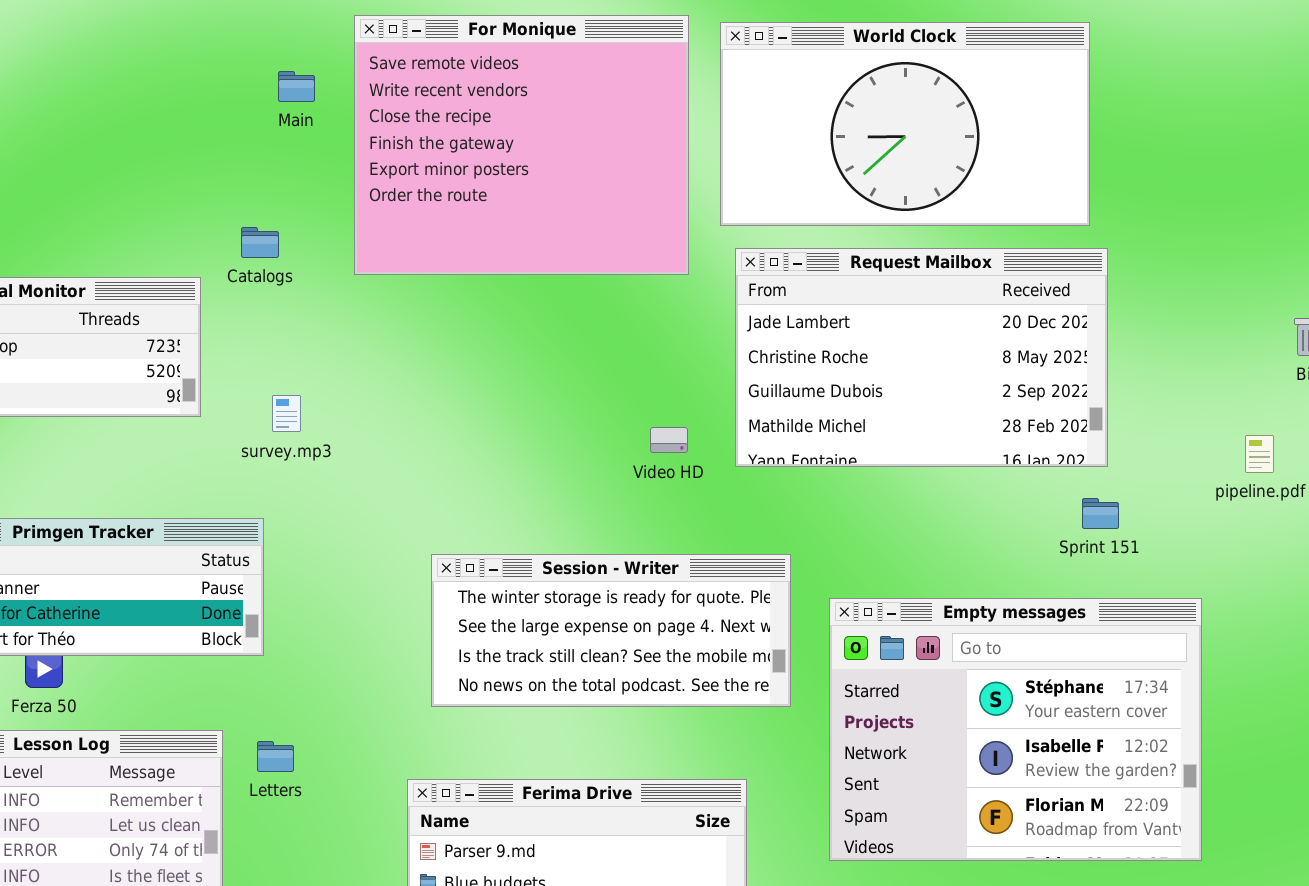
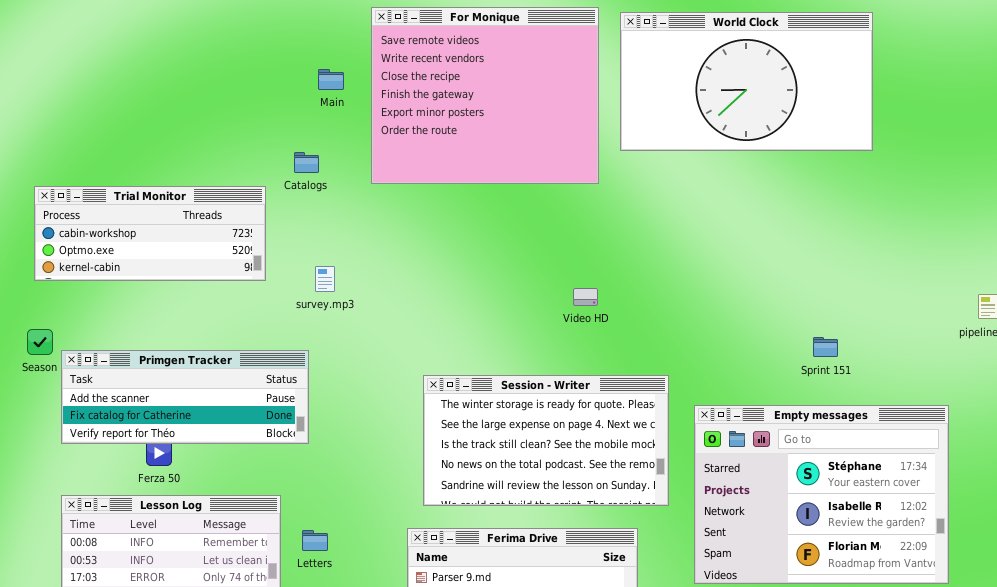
Main: [278,71,315,102] -> [318,69,344,90], moved
Request Mailbox: [735,248,1108,467] -> none, closed
Sprint 151: [1082,498,1119,529] -> [813,337,838,357], moved
Session - Writer: [431,554,791,707] -> [423,375,669,506], resized
Letters: [257,741,294,772] -> [302,530,328,551], moved

